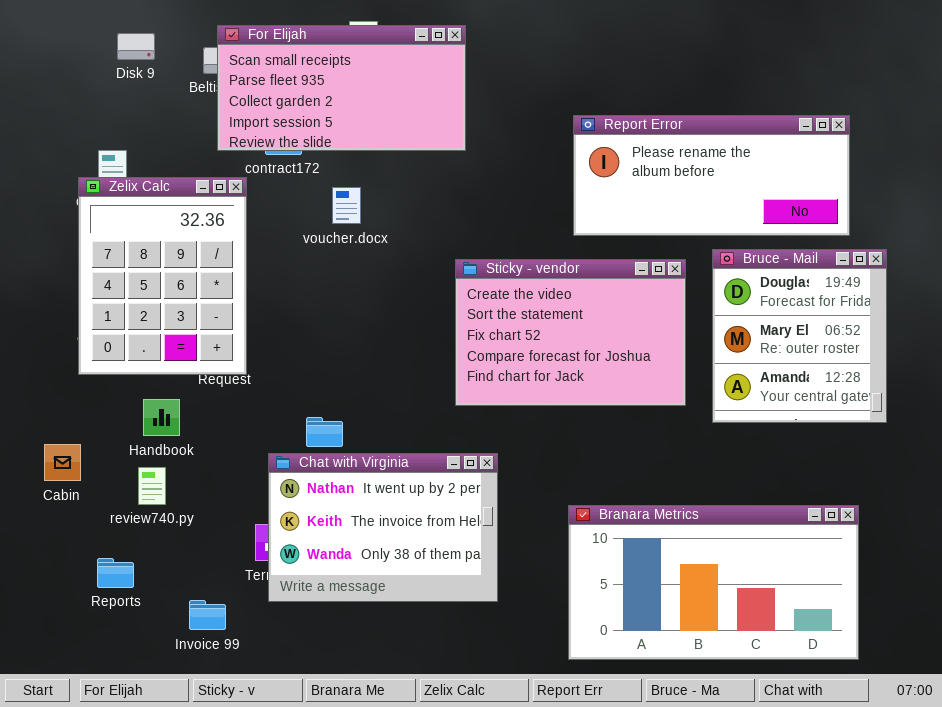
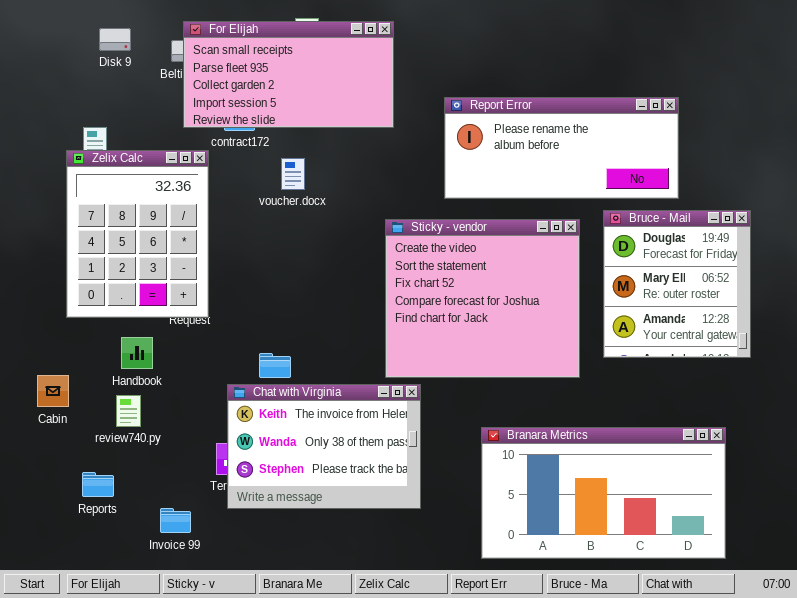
Report Error: [573,115,850,236] -> [444,97,679,199], moved
Sticky - vendor: [455,259,686,406] -> [385,219,580,378], resized
Chat with Virginia: [268,453,498,602] -> [227,384,421,509], scrolled down 1 row

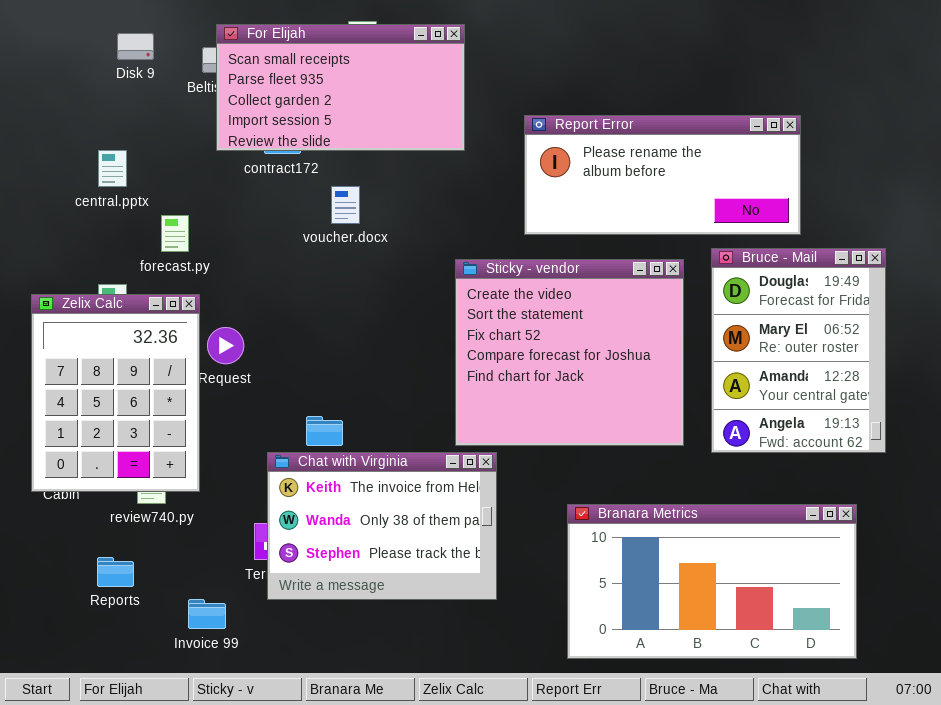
Zelix Calc: [66,150,209,318] -> [31,294,200,492], moved
Bruce - Mail: [603,210,751,358] -> [711,248,886,453], resized

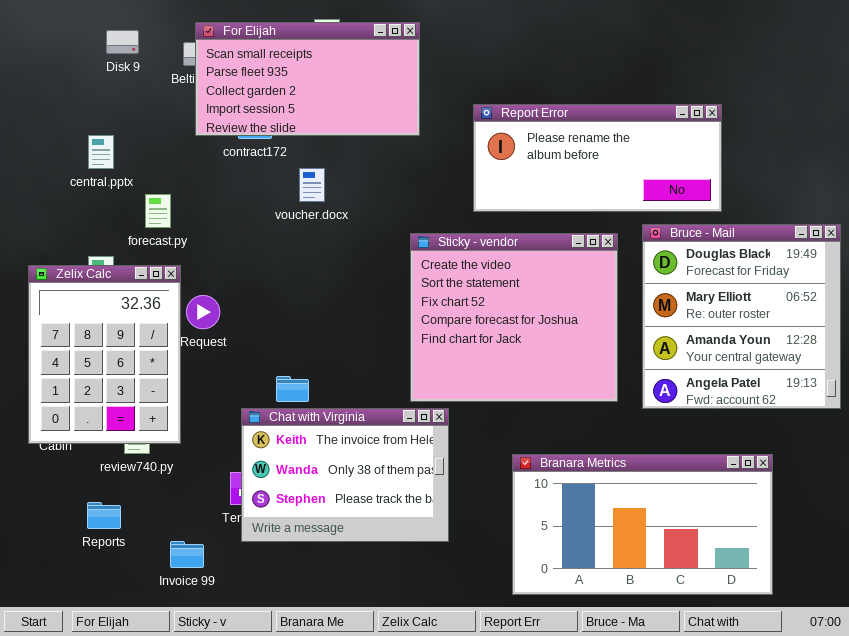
Bruce - Mail: [711,248,886,453] -> [642,224,841,409], resized

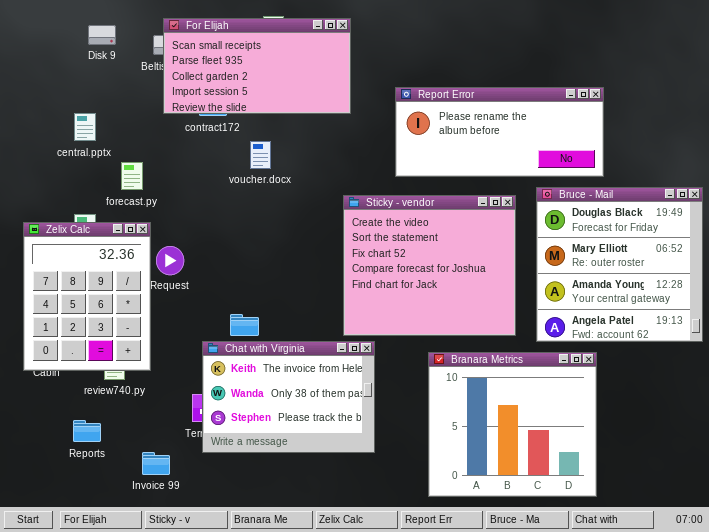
Branara Metrics: [512,454,773,595] -> [428,352,597,497], resized

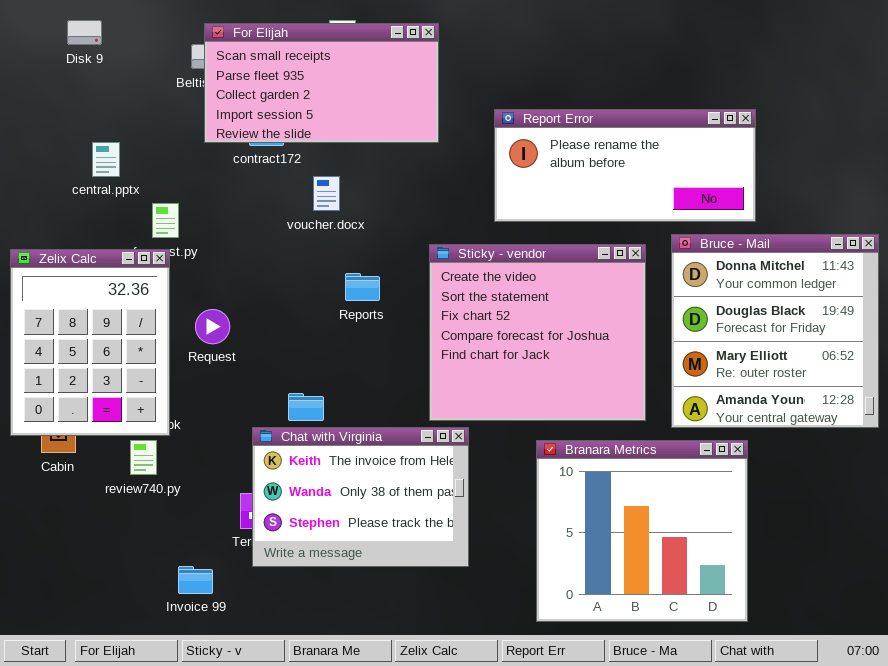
Disk 9: [88,25,116,45] -> [67,20,102,45], moved
Bruce - Mail: [536,187,703,342] -> [671,234,879,428], scrolled up 1 row
Zelix Calc: [23,222,151,371] -> [10,249,170,436], moved
Reports: [73,420,101,442] -> [345,273,380,301], moved

